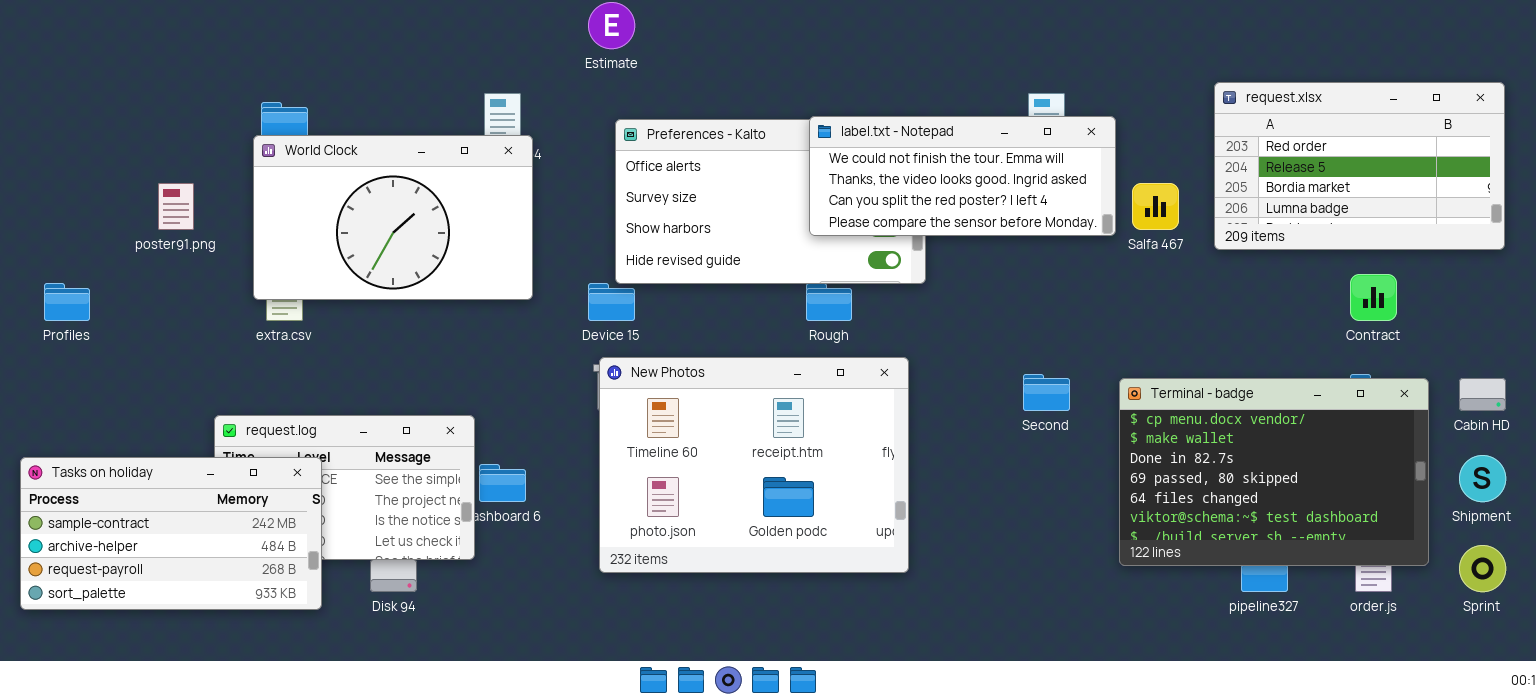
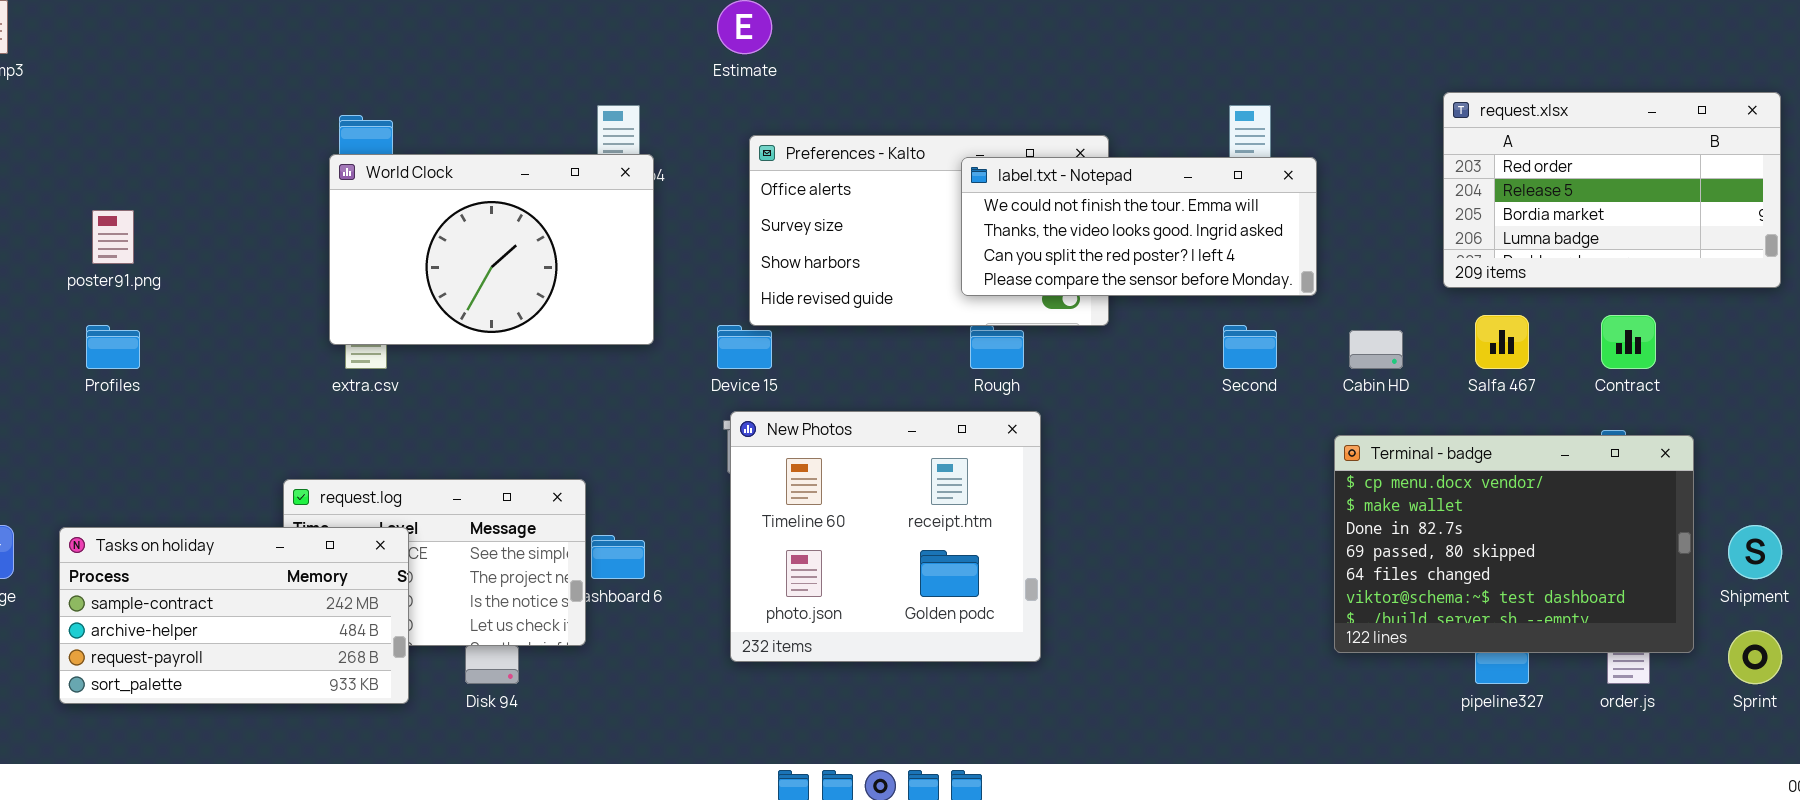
label.txt - Notepad: [809,116,1116,236] -> [961,157,1317,296], moved
poster91.png: [158,183,194,230] -> [92,210,134,264], moved
Salfa 467: [1132,183,1179,230] -> [1475,315,1529,369], moved
New Photos: [599,357,909,573] -> [730,411,1041,662], resized
Second: [1023,374,1070,411] -> [1223,325,1277,369], moved
Cabin HD: [1459,378,1506,411] -> [1349,330,1403,369], moved

